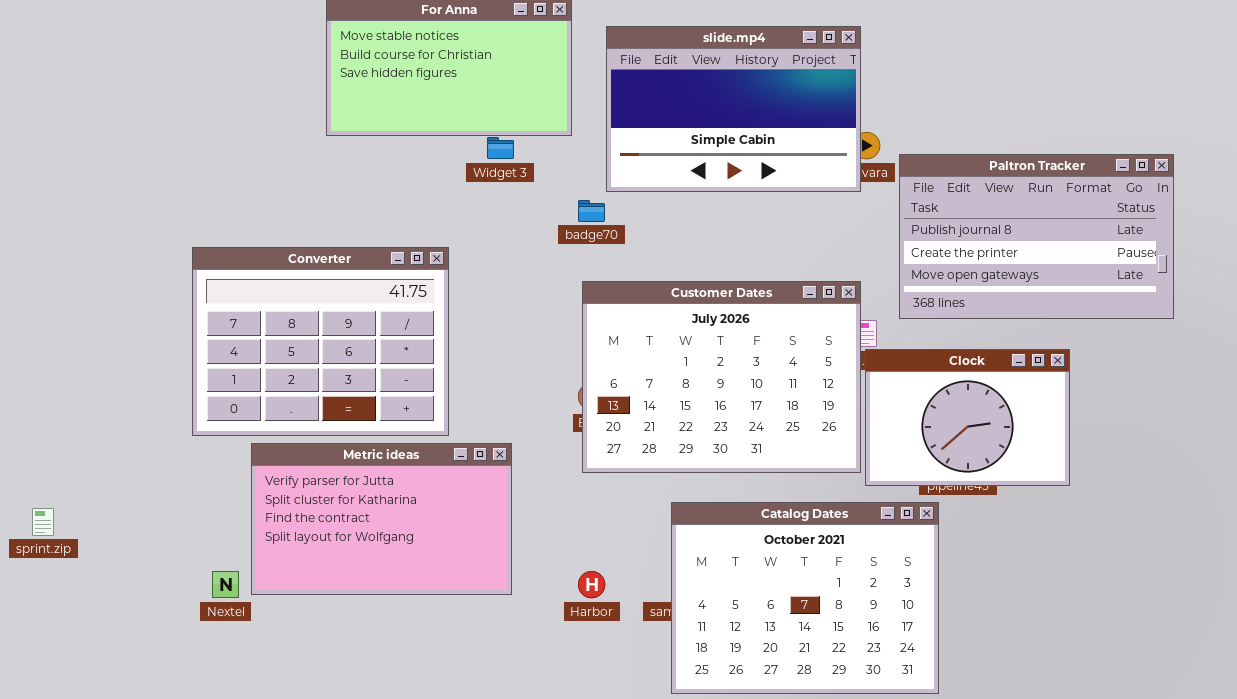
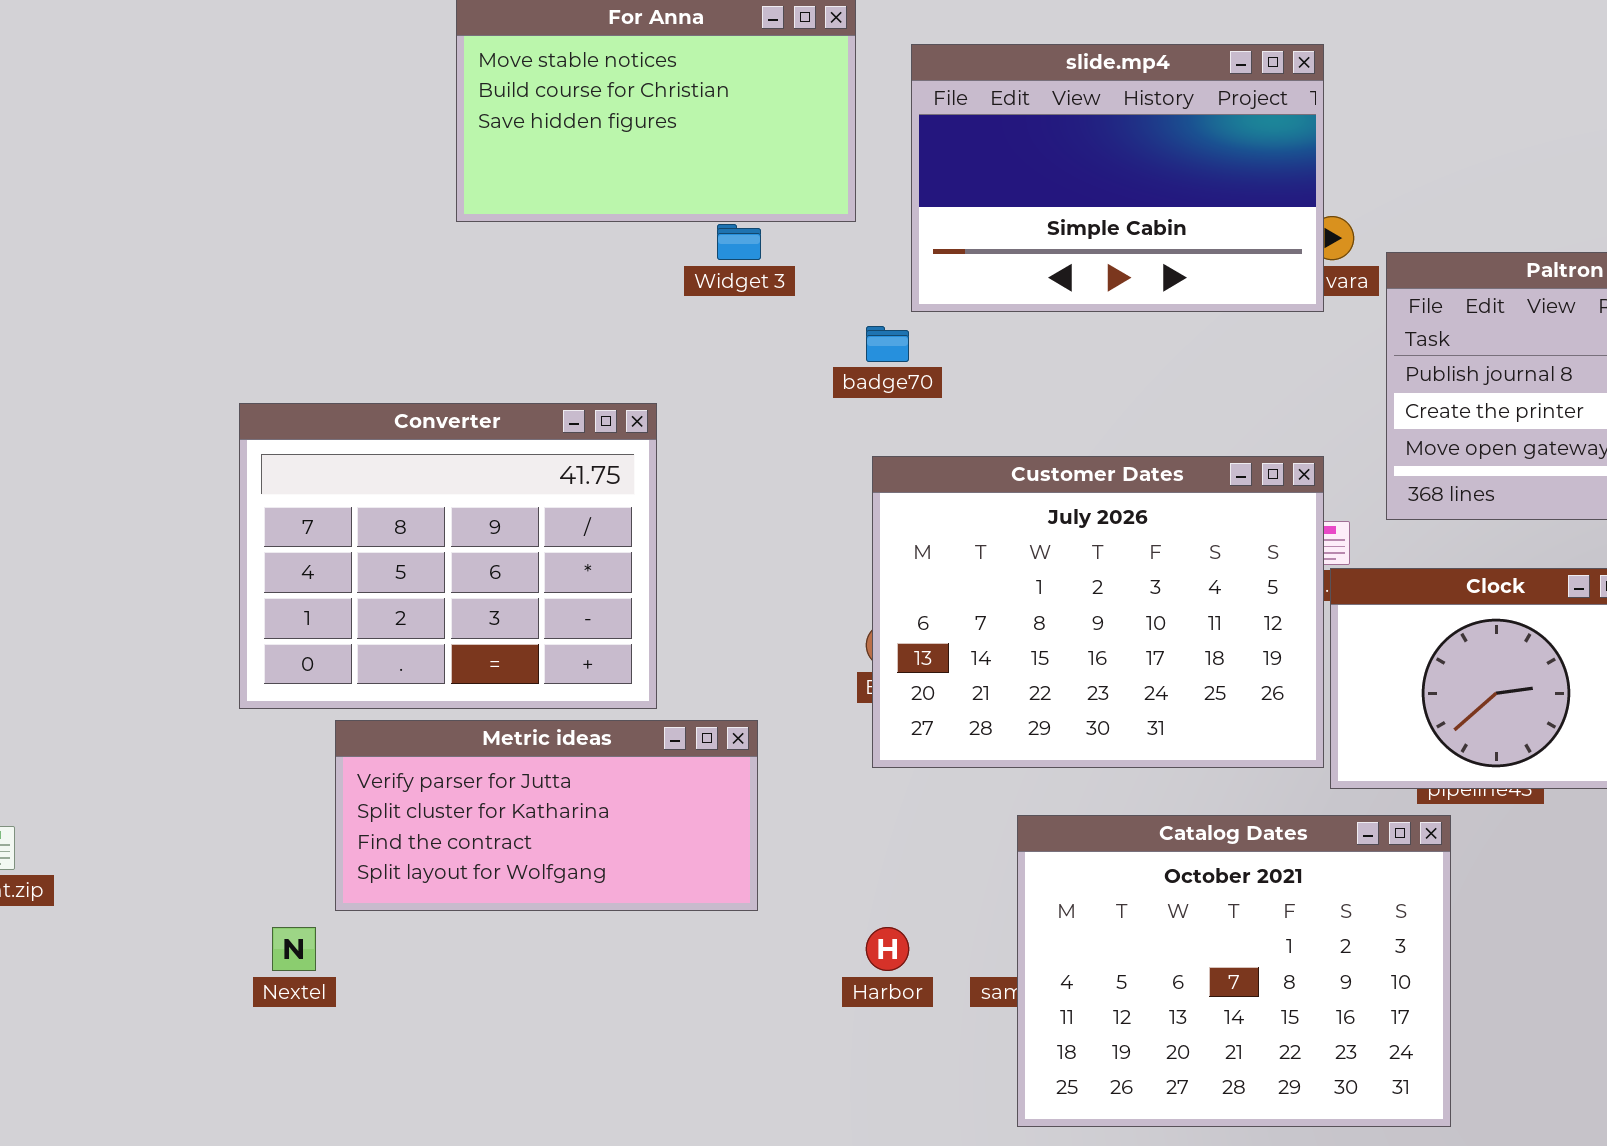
Metric ideas: [251,443,512,595] -> [335,720,758,911], resized

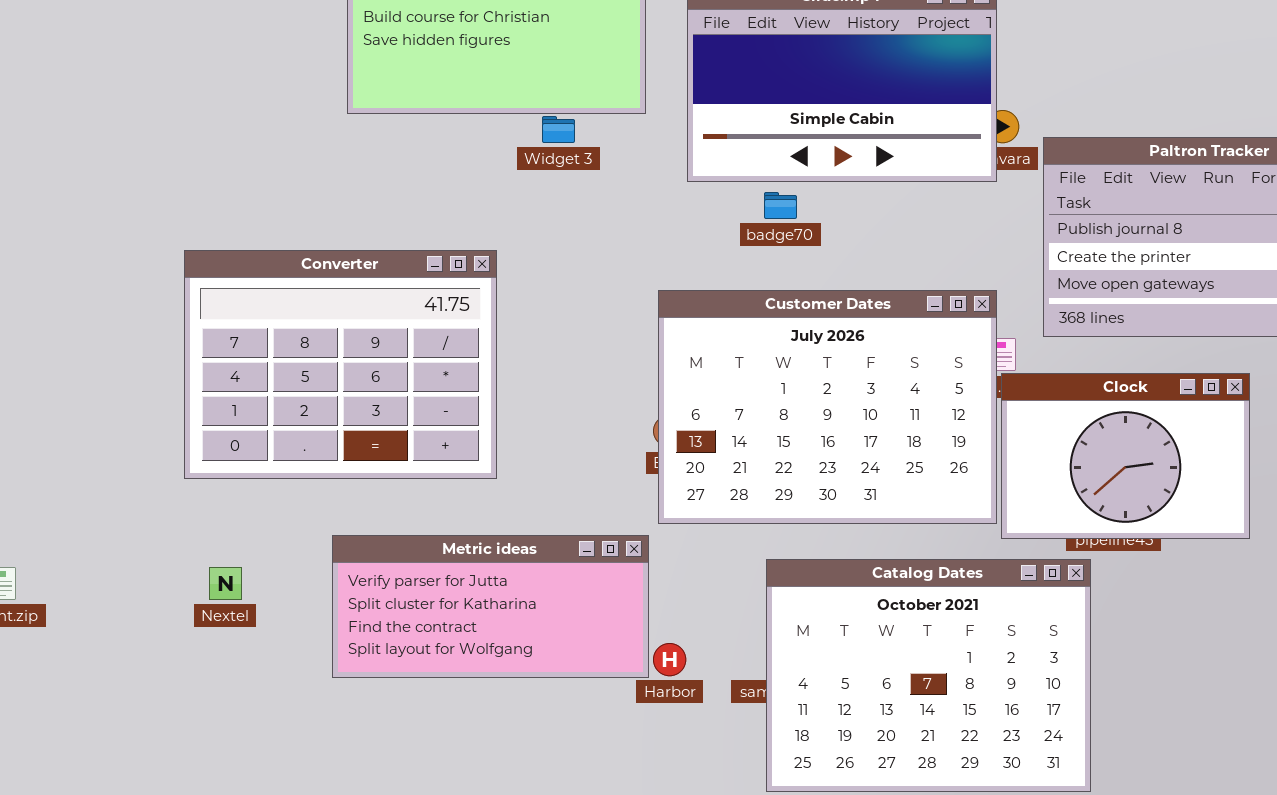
badge70: [866,326,909,362] -> [764,192,797,219], moved
Metric ideas: [335,720,758,911] -> [332,535,649,678], moved
Nextel: [272,927,316,971] -> [209,567,242,600], moved

